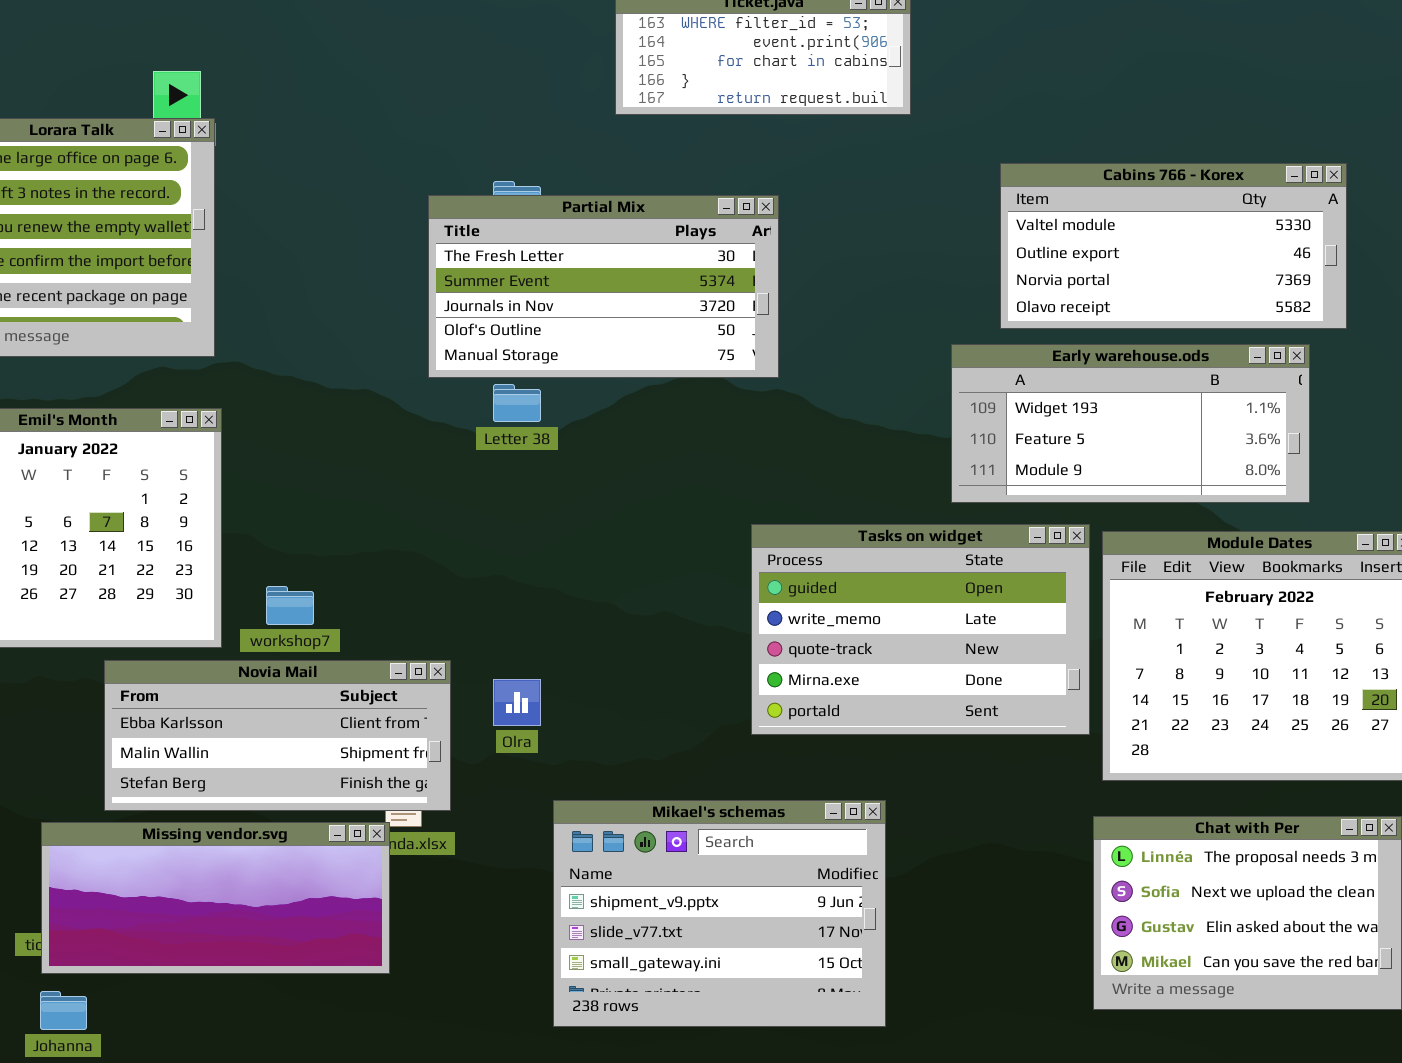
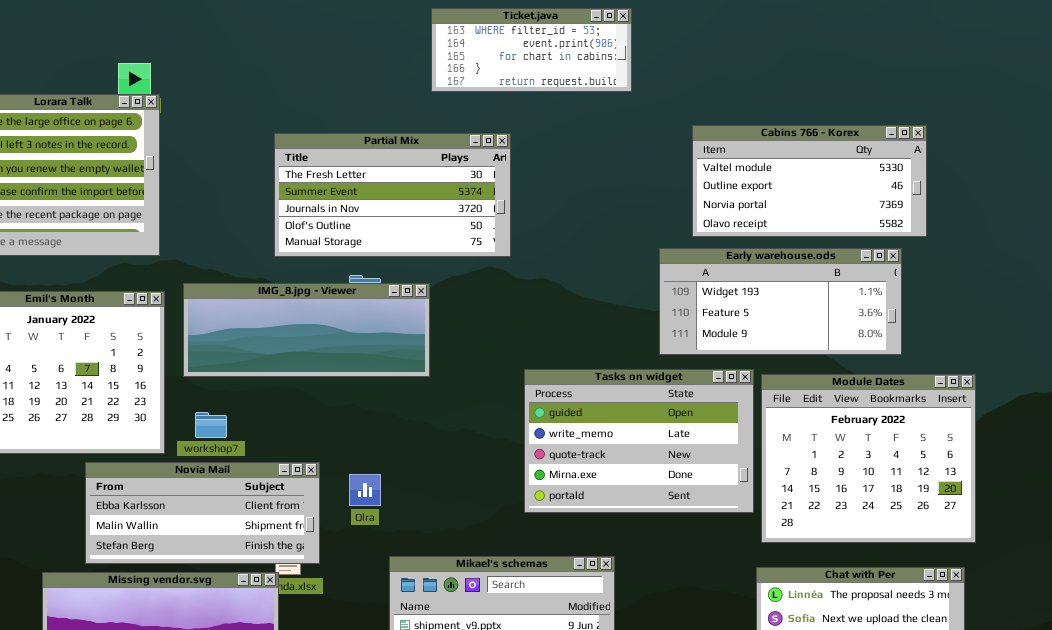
Partial Mix: [428,195,779,378] -> [274,133,511,257], moved
IMG_8.jpg - Viewer: none -> [183,283,430,377], opened

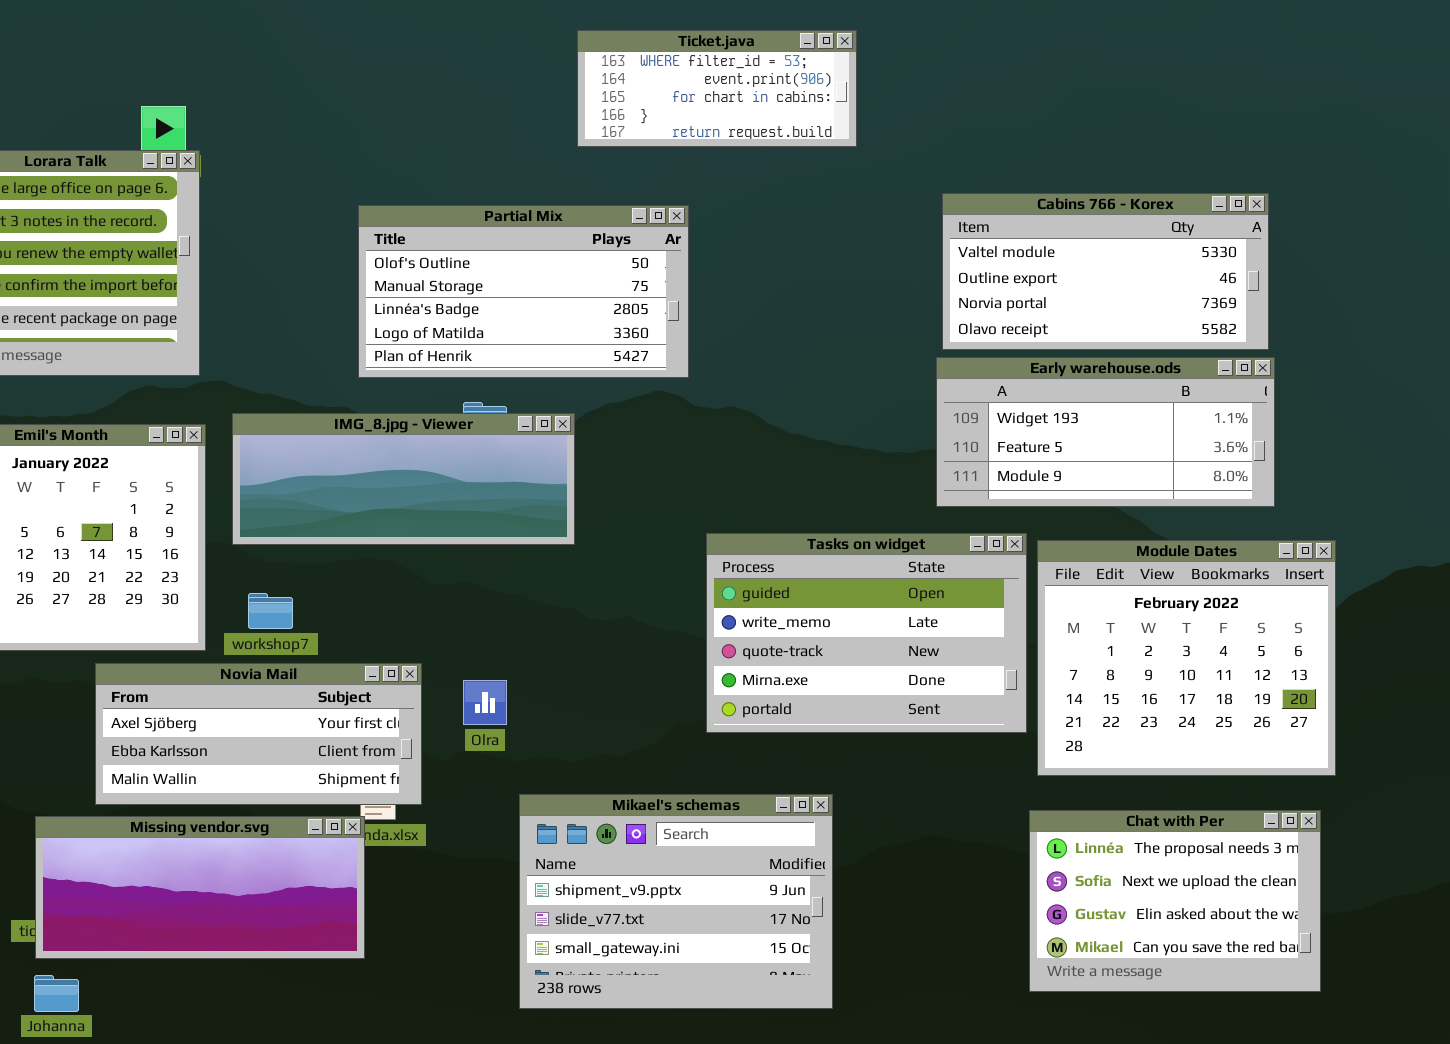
Partial Mix: [274,133,511,257] -> [358,205,689,378], scrolled down 3 rows
Early warehouse.ods: [659,248,902,355] -> [936,357,1275,507], moved
Novia Mail: [85,462,320,564] -> [95,663,422,805], scrolled up 1 row

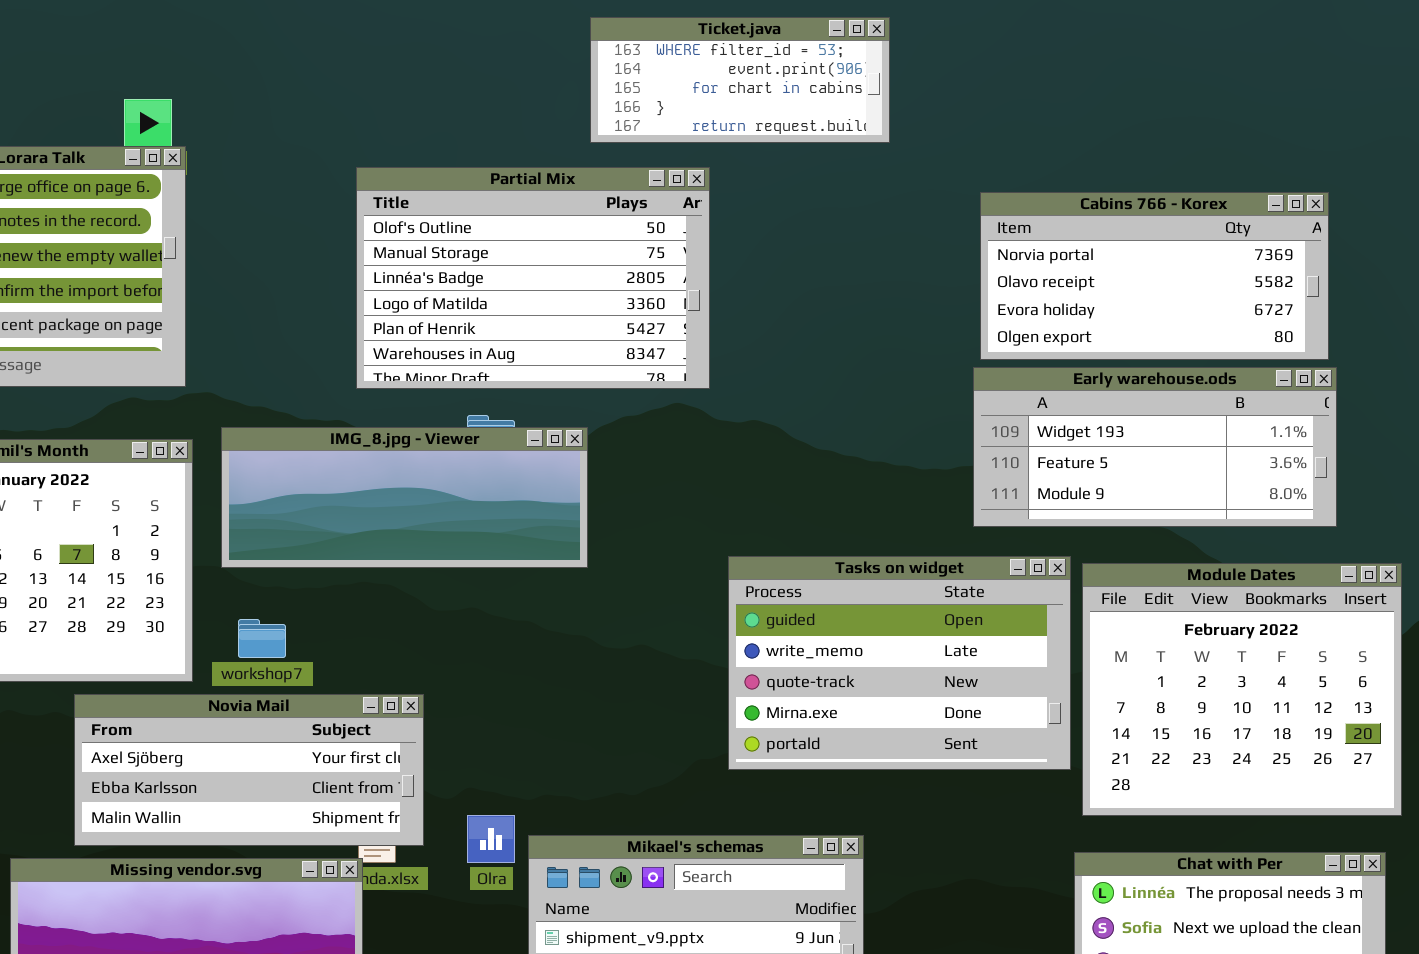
Cabins 766 - Korex: [942,193,1269,350] -> [980,192,1329,360], scrolled down 2 rows
Partial Mix: [358,205,689,378] -> [356,167,710,389], resized
Olra: [463,680,507,725] -> [467,815,515,863], moved

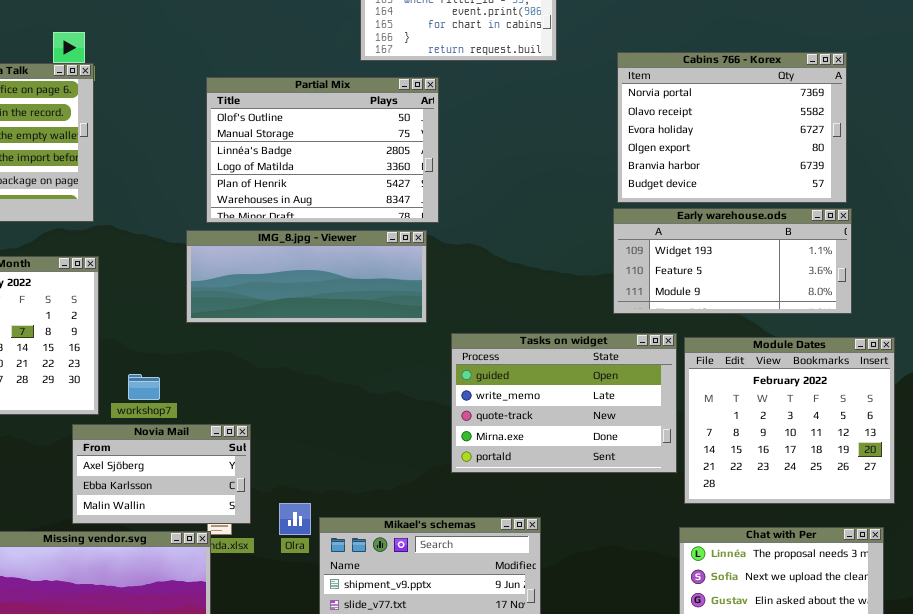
Cabins 766 - Korex: [980,192,1329,360] -> [617,52,847,203], resized
IMG_8.jpg - Viewer: [221,427,588,568] -> [186,230,427,323], moved
Novia Mail: [74,694,424,846] -> [72,424,251,524], resized

